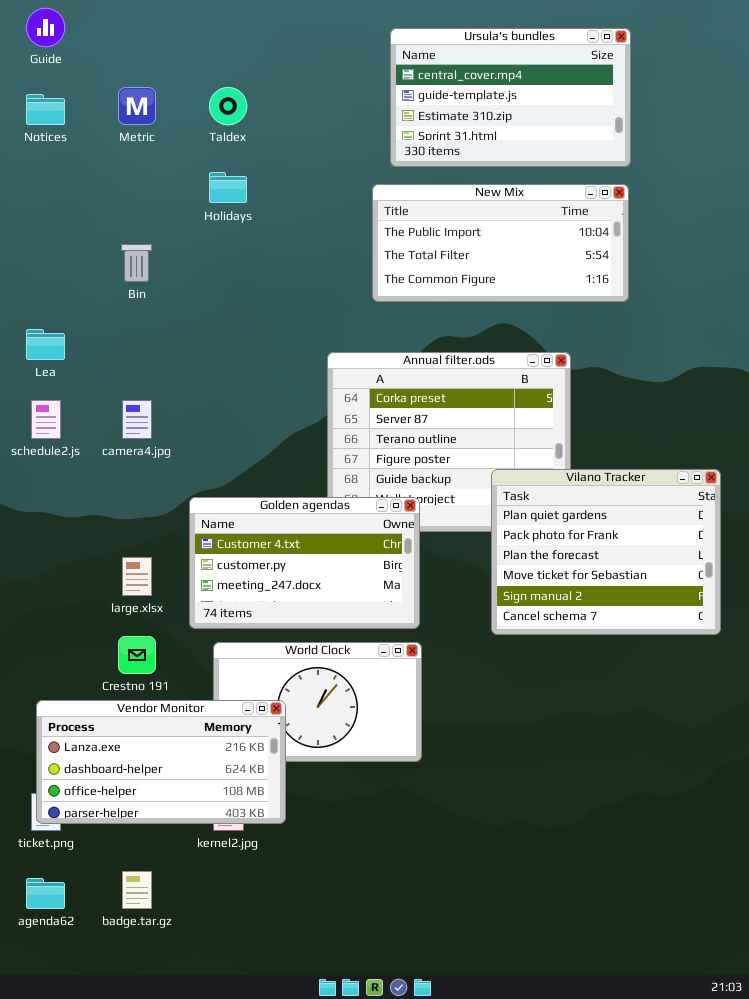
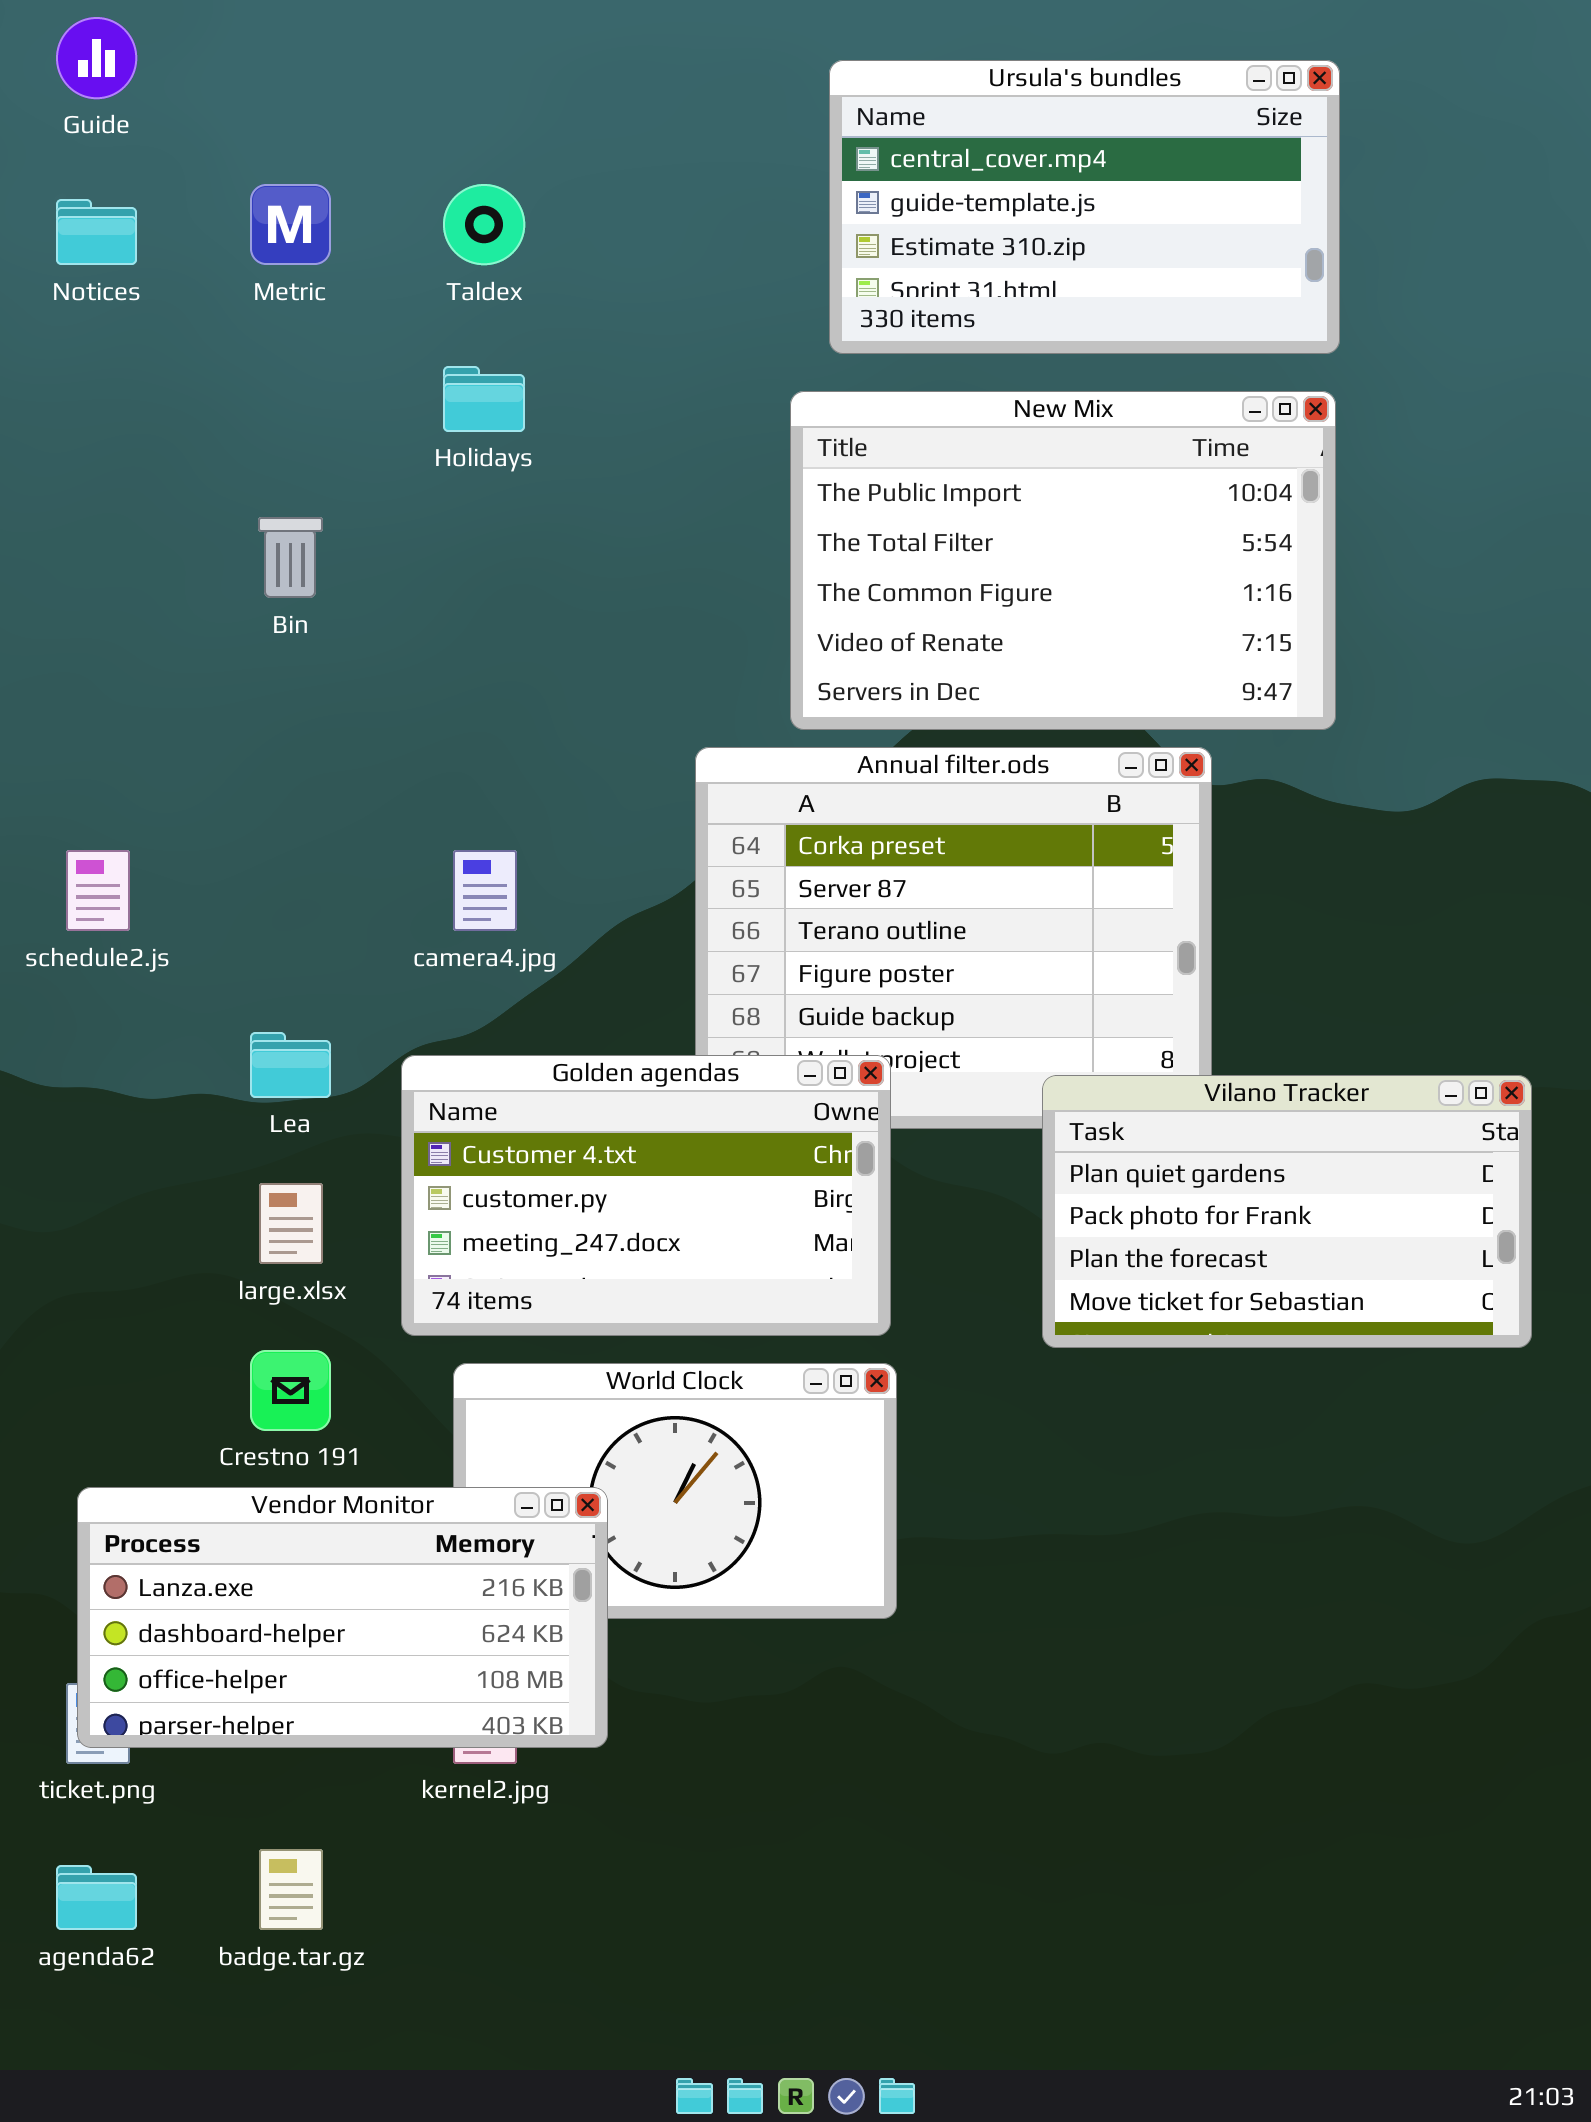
New Mix: [372,184,629,302] -> [790,391,1336,730], resized
Lea: [26,329,65,360] -> [250,1032,331,1098], moved
camera4.jpg: [122,400,152,439] -> [453,850,517,931], moved
Vilano Tracker: [491,469,721,635] -> [1042,1075,1532,1348], resized

